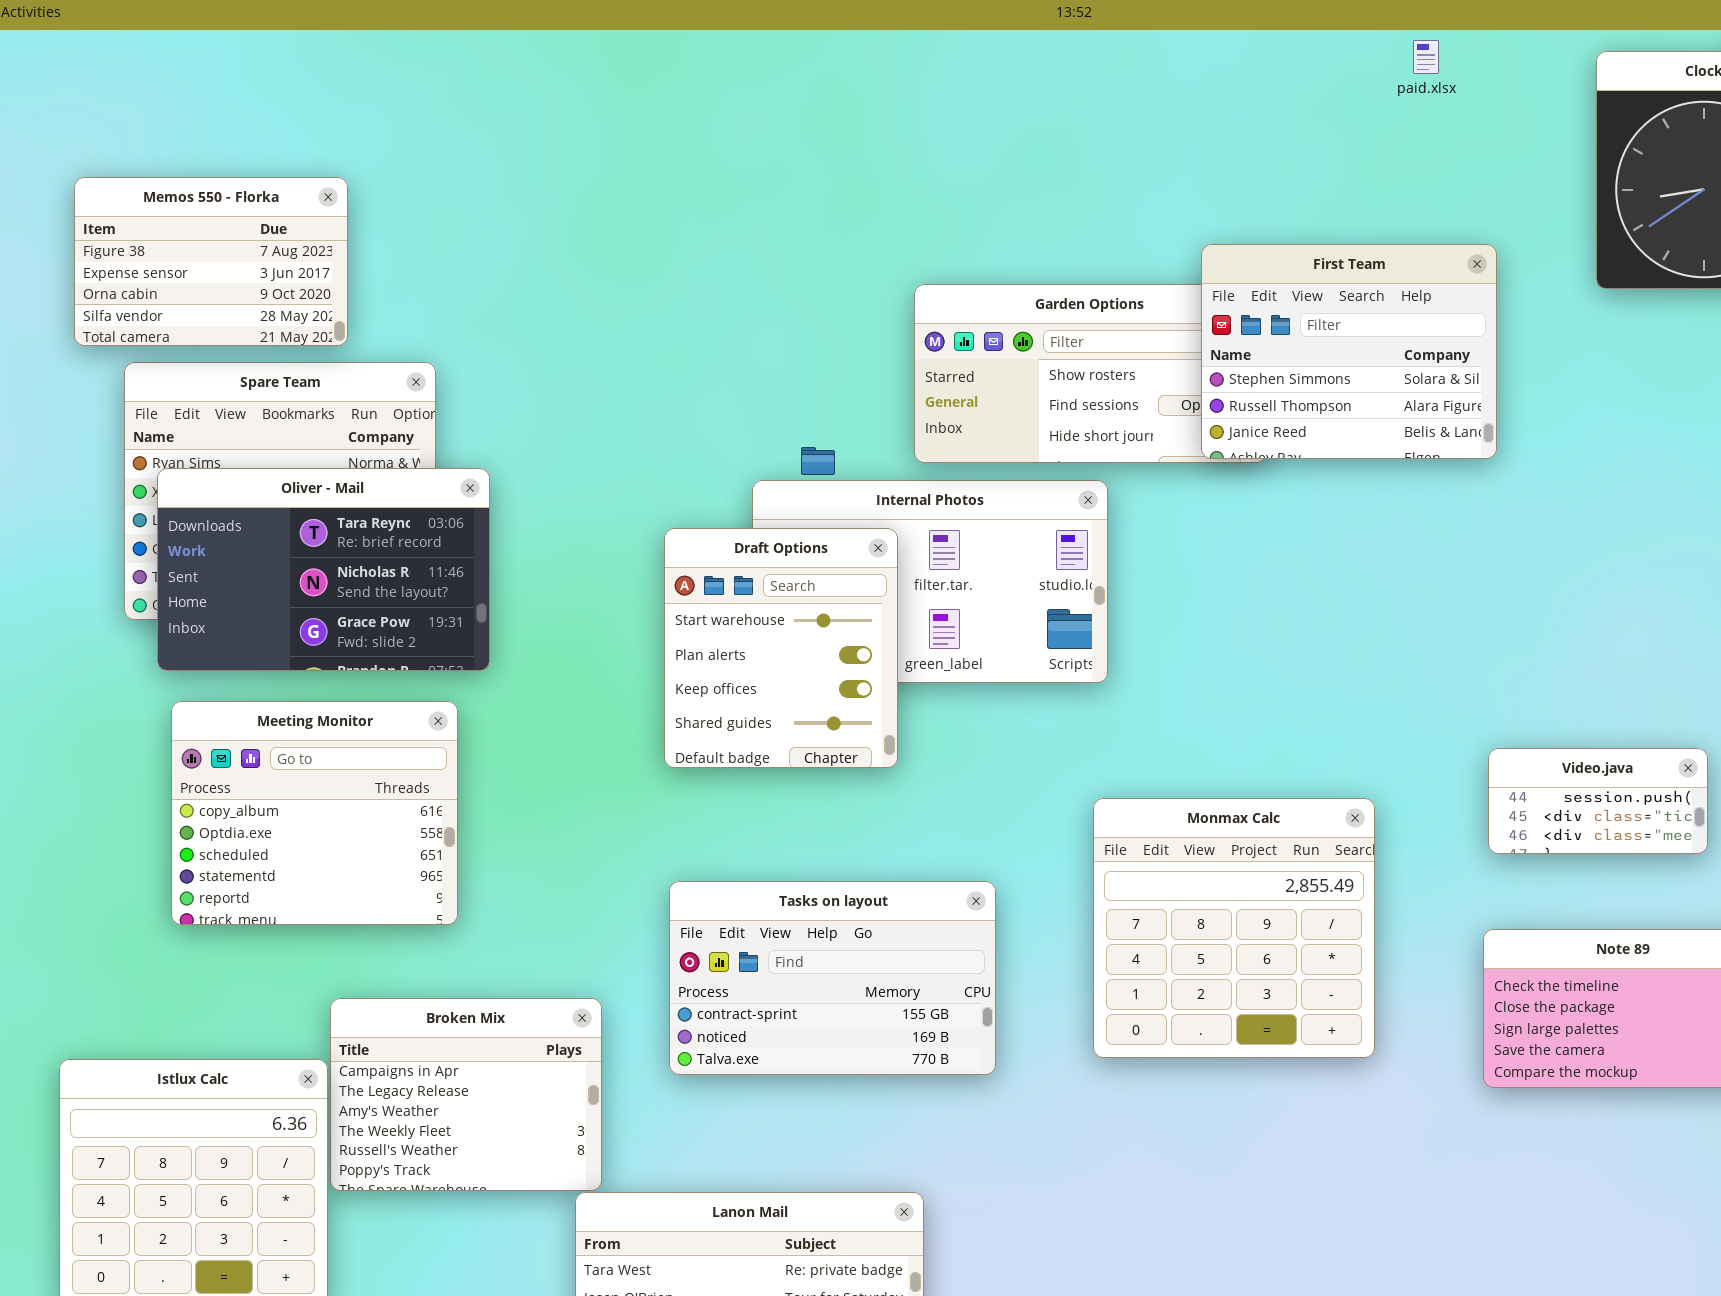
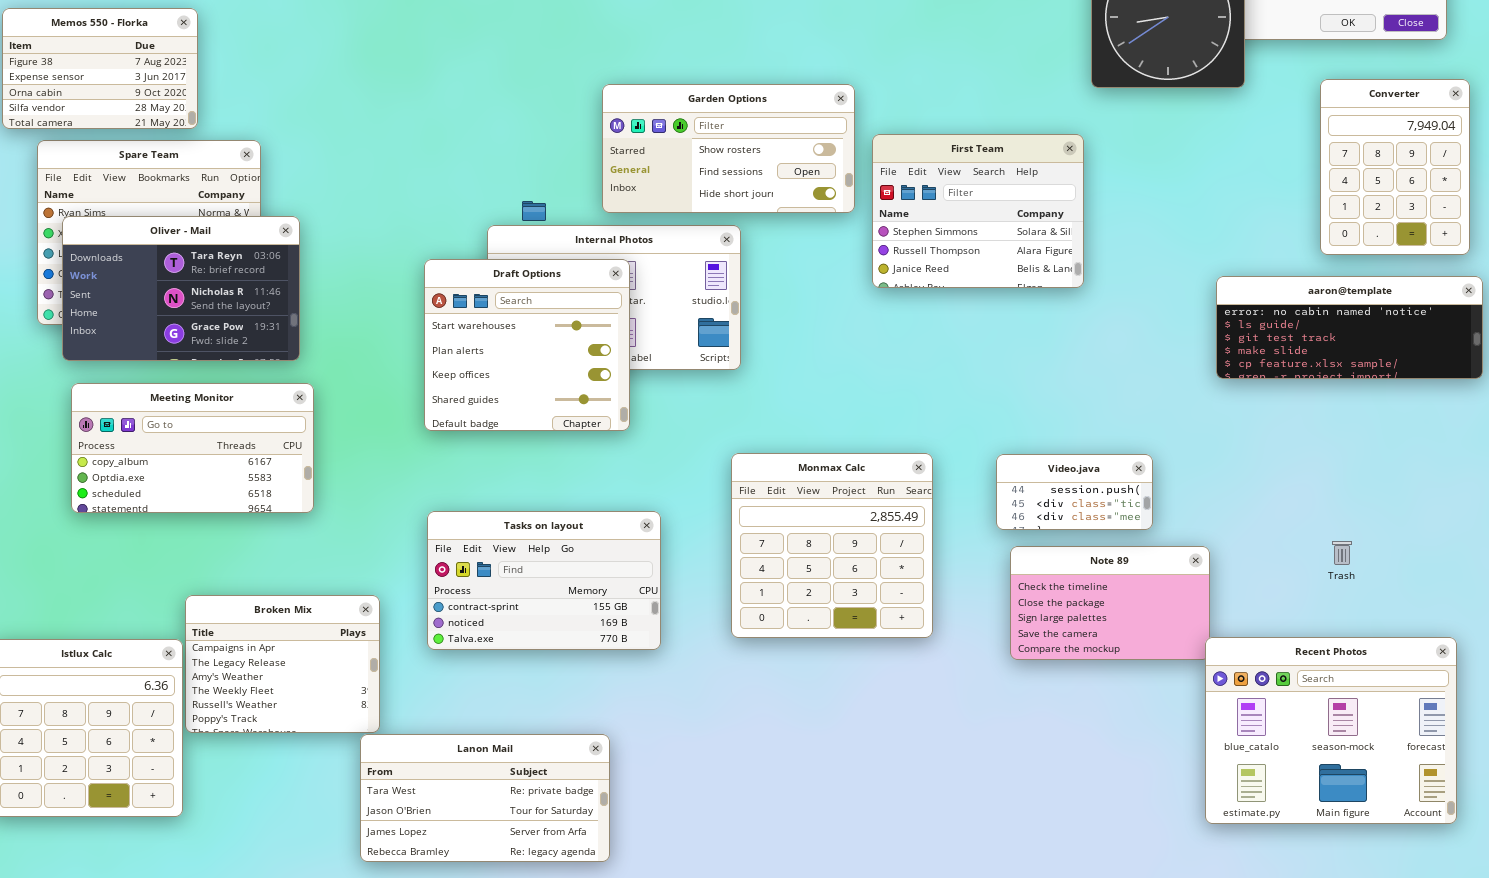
First Team: [1201,244,1497,459] -> [872,134,1084,288], moved
Draft Options: [664,528,898,768] -> [424,259,630,431], resized
Meeting Monitor: [171,701,458,925] -> [71,383,314,513], resized
Video.java: [1488,748,1708,854] -> [996,454,1153,530], moved

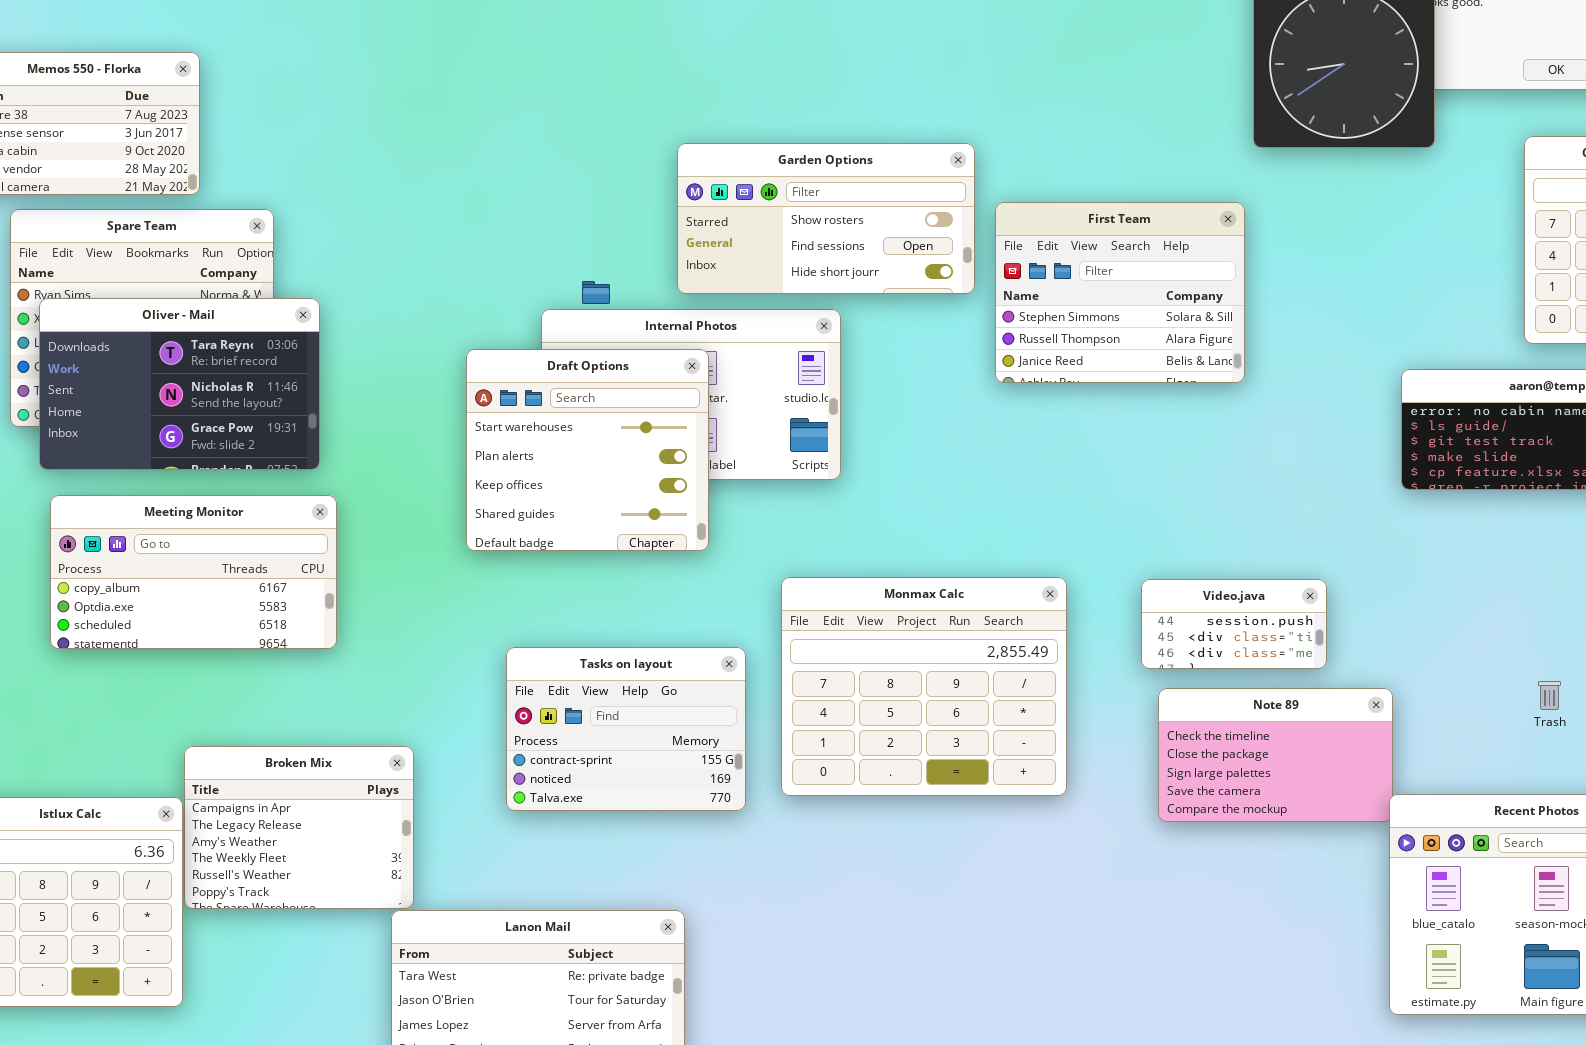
Monmax Calc: [731,453,933,638] -> [781,577,1067,796], resized
Tasks on layout: [427,511,661,650] -> [506,647,746,811], resized

